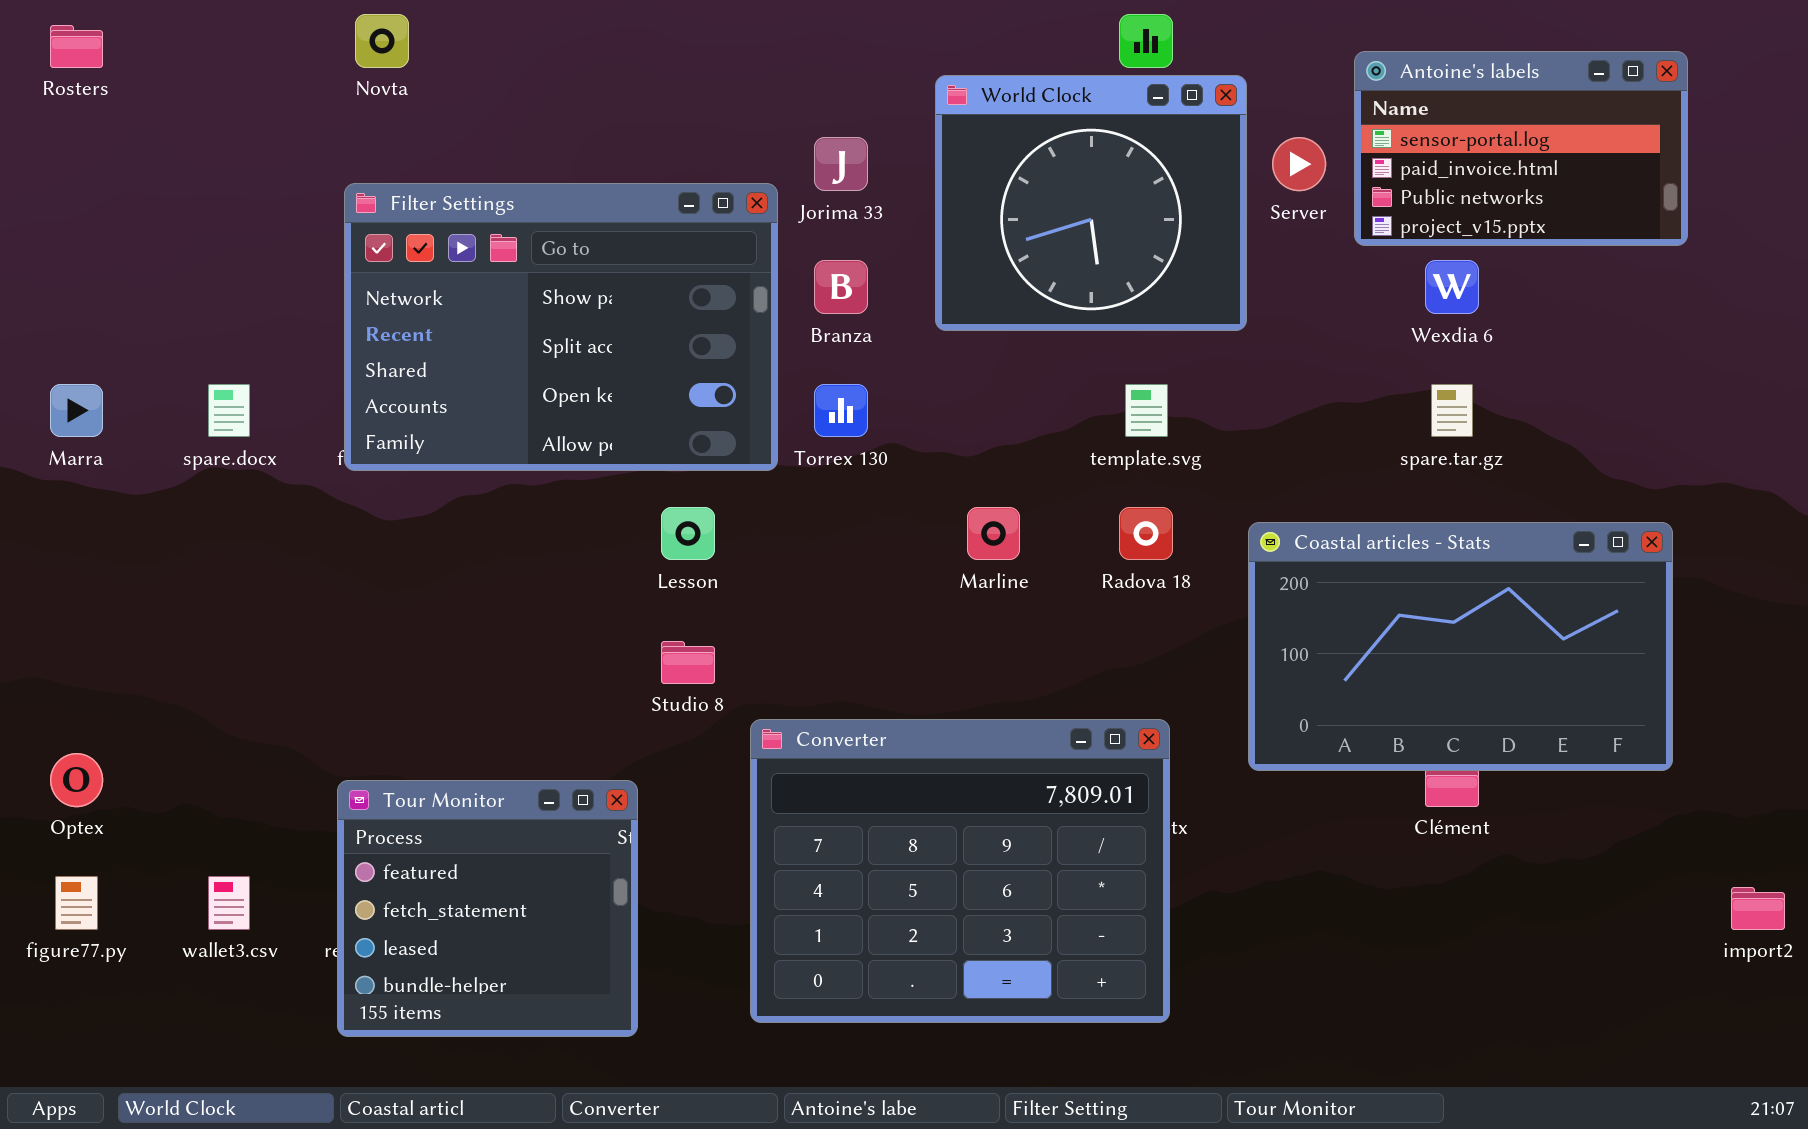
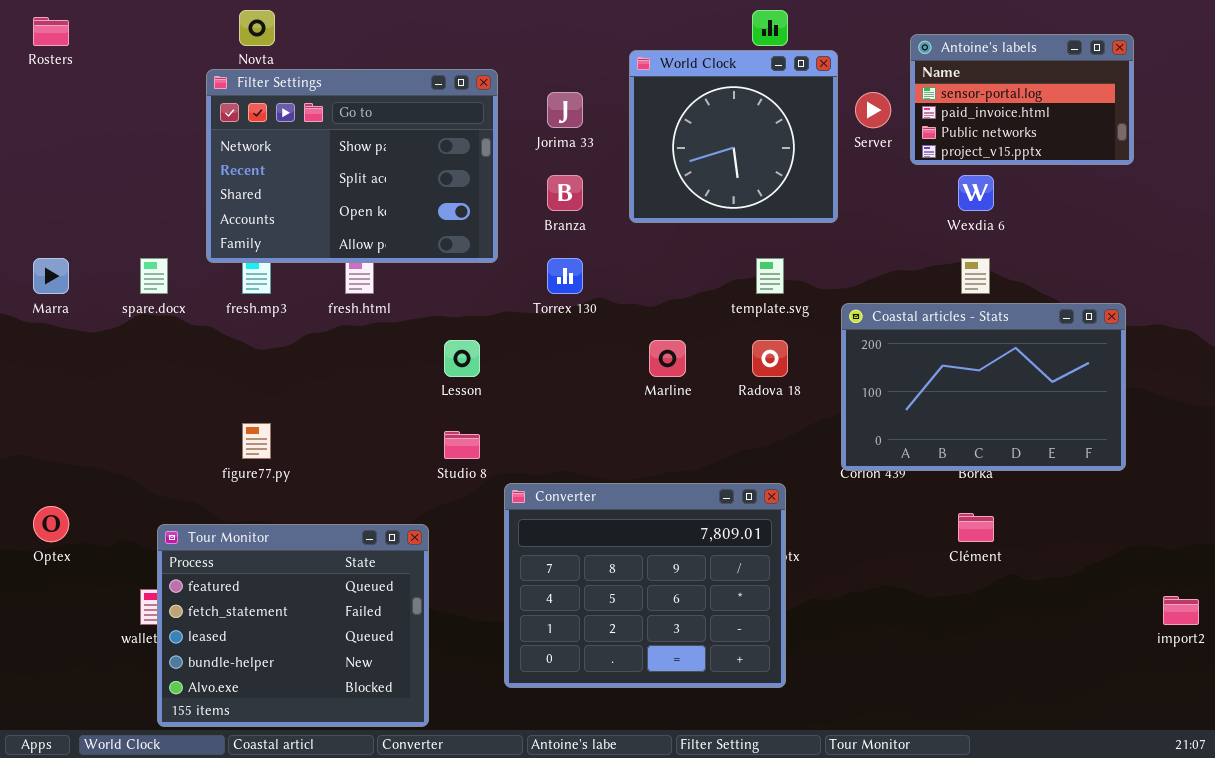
Filter Settings: [344,183,778,471] -> [206,69,498,263], moved
Coastal articles - Stats: [1248,522,1673,771] -> [841,303,1126,471], moved
Tour Monitor: [337,780,638,1037] -> [157,524,429,727], resized
figure77.py: [55,876,98,930] -> [242,423,271,459], moved

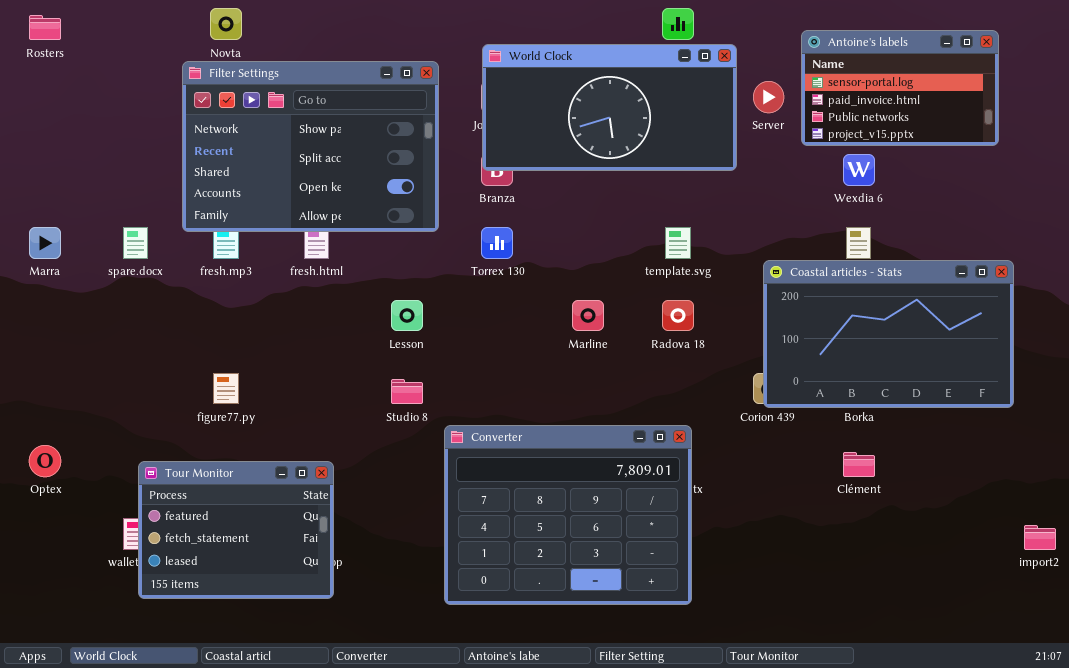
World Clock: [629,50,838,223] -> [482,44,737,171], resized
Coastal articles - Stats: [841,303,1126,471] -> [763,260,1014,408], moved
Tour Monitor: [157,524,429,727] -> [138,461,334,599], resized

